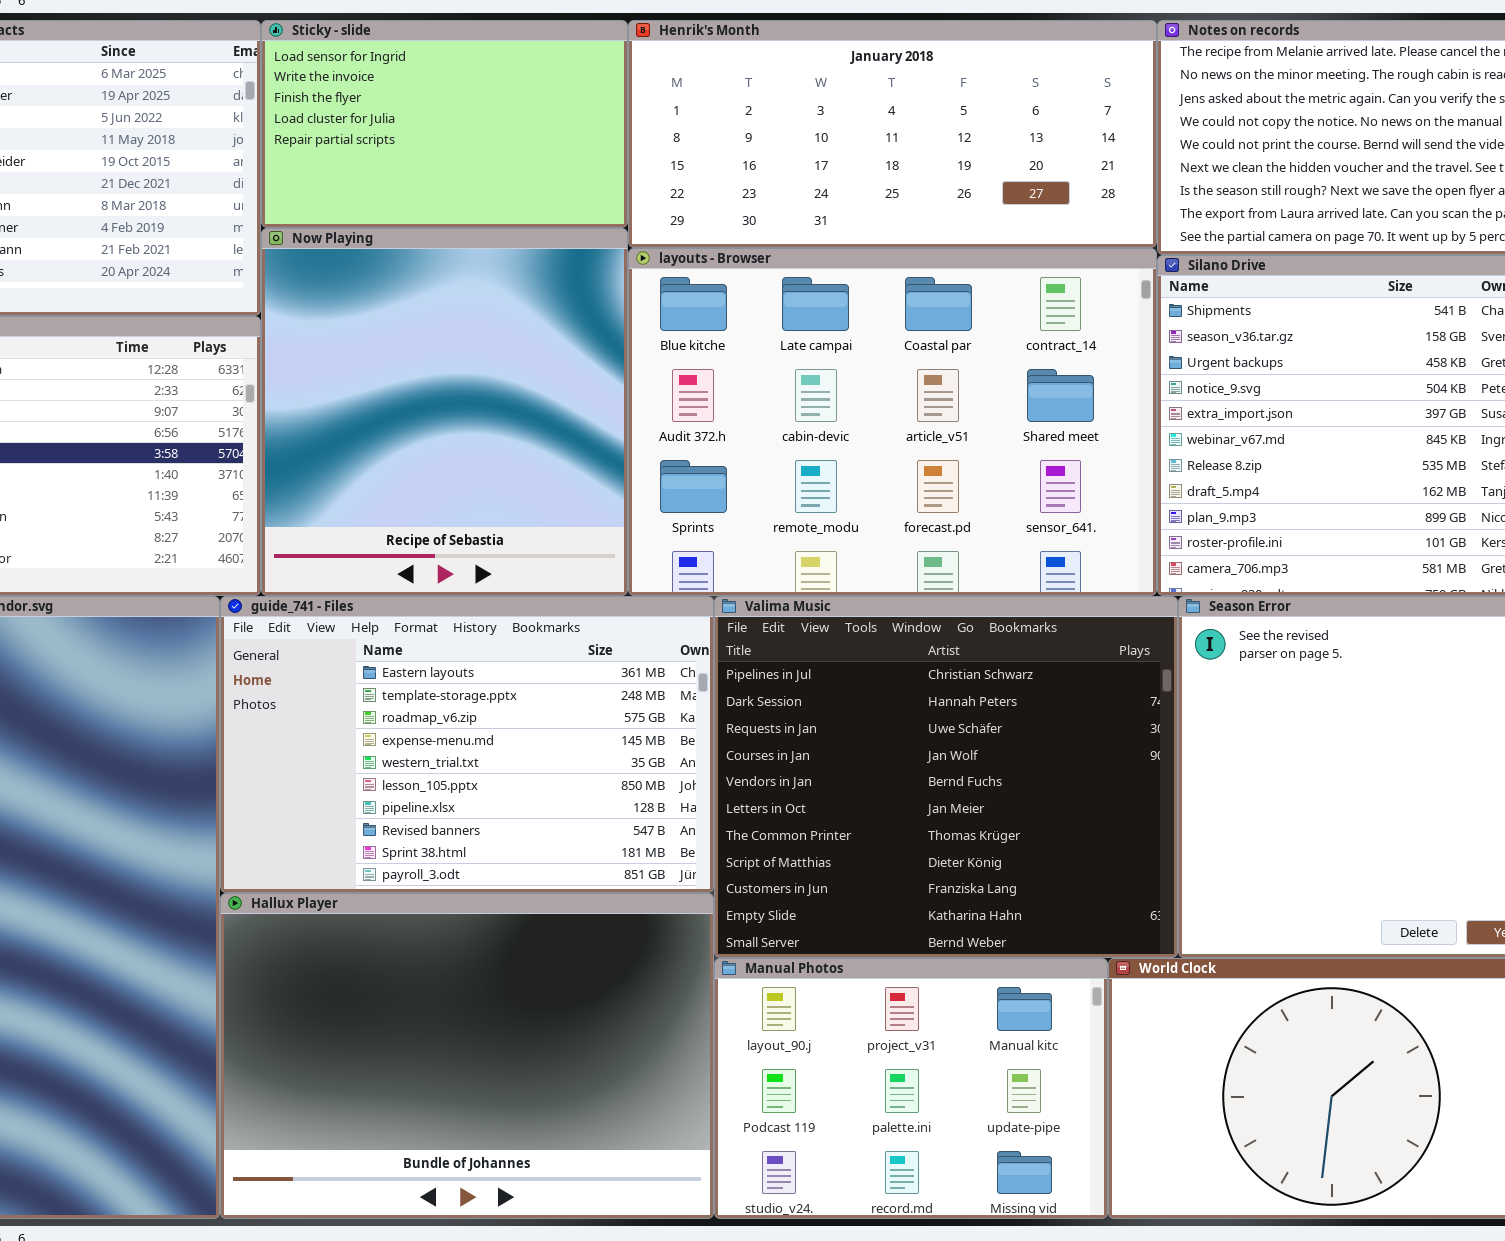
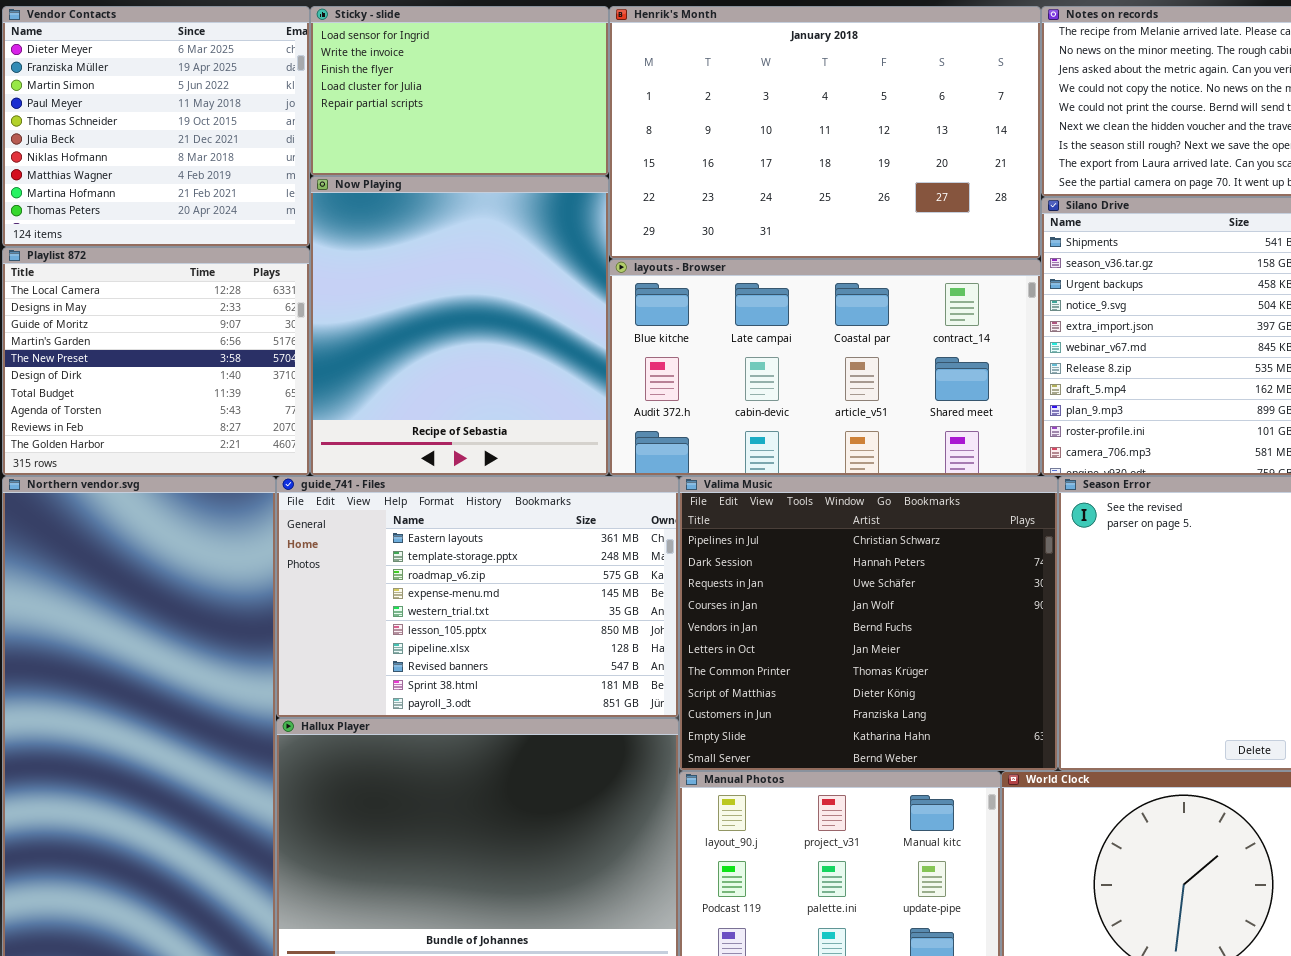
Henrik's Month: [628,20,1157,248] -> [609,6,1041,259], resized
layouts - Browser: [628,248,1157,596] -> [609,259,1041,476], resized

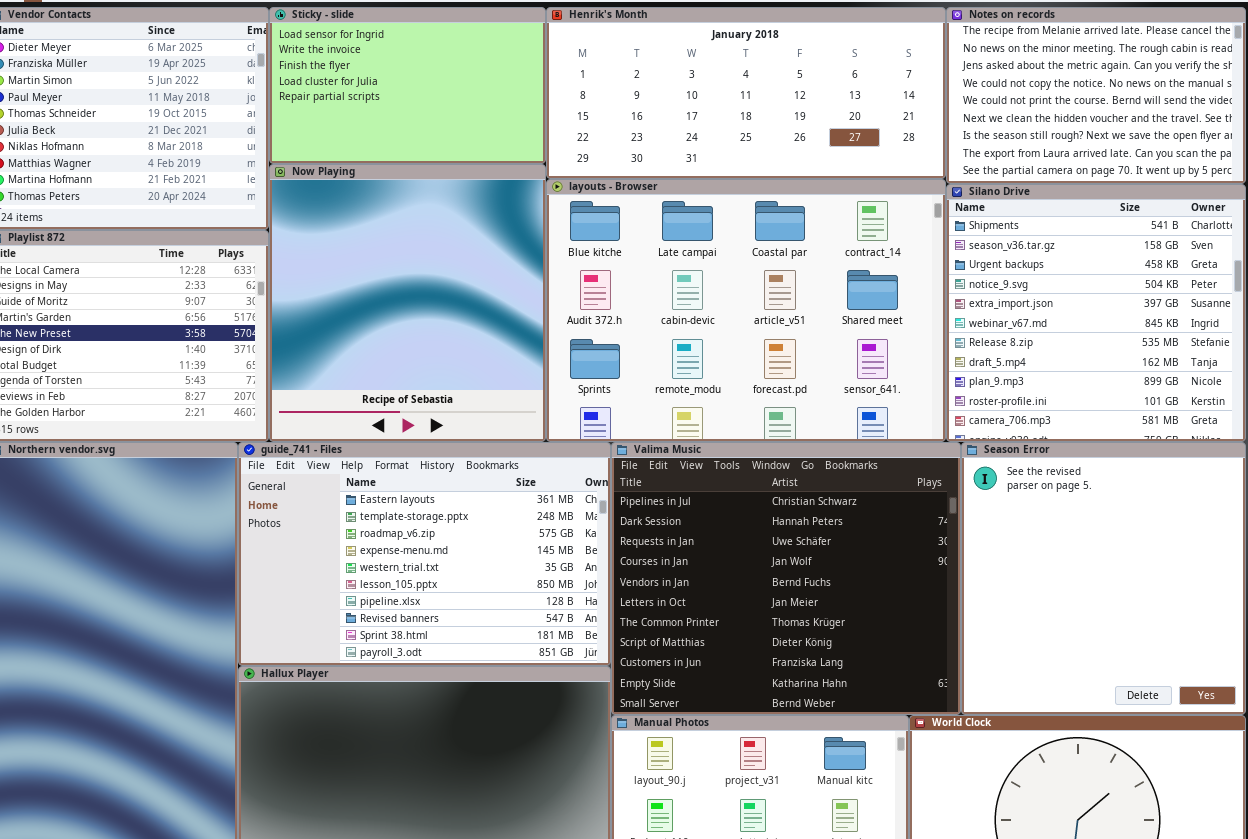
Henrik's Month: [609,6,1041,259] -> [546,7,946,179], resized
layouts - Browser: [609,259,1041,476] -> [546,179,946,442], resized

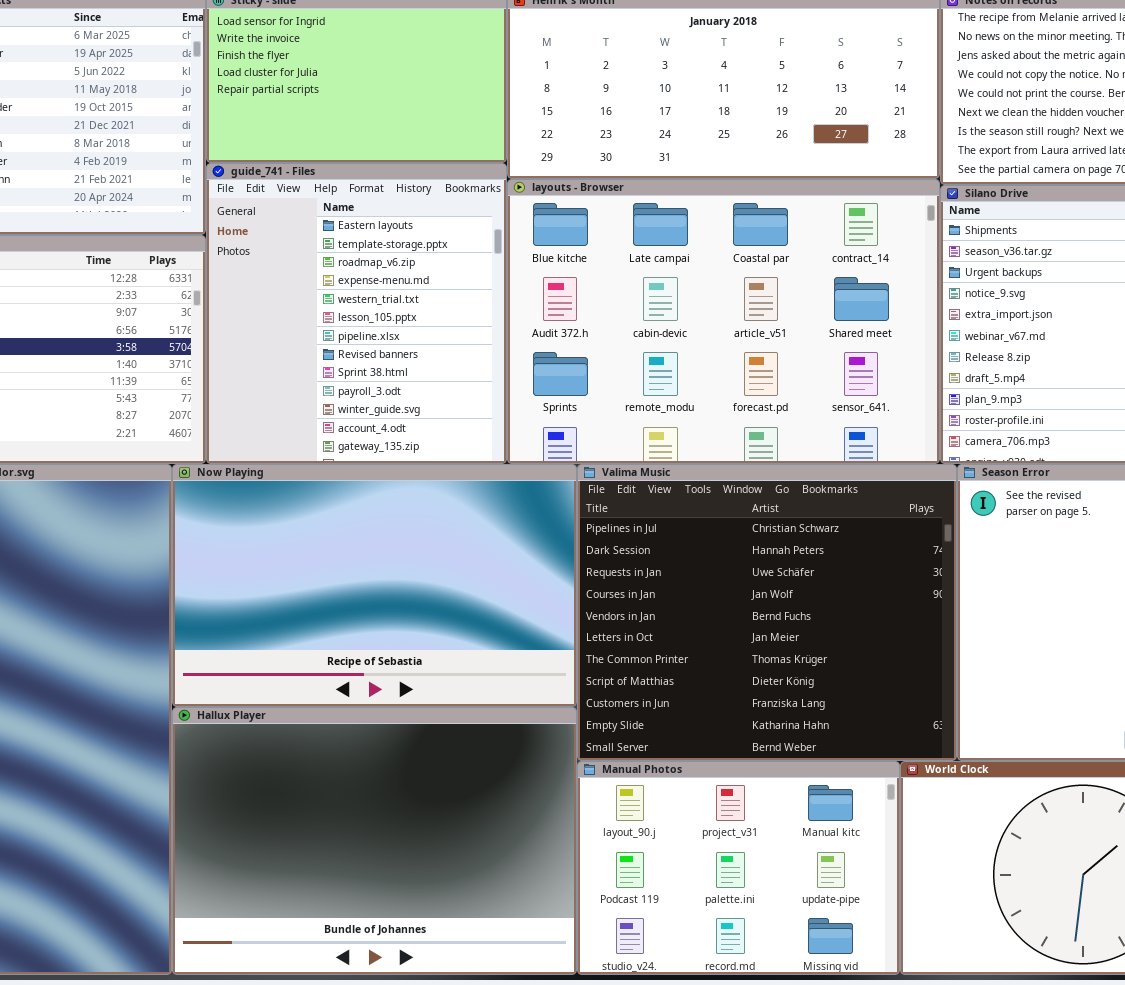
Now Playing: [269,164,546,442] -> [172,464,577,707], moved, resized
guide_741 - Files: [238,442,611,666] -> [206,163,507,464], moved, resized

